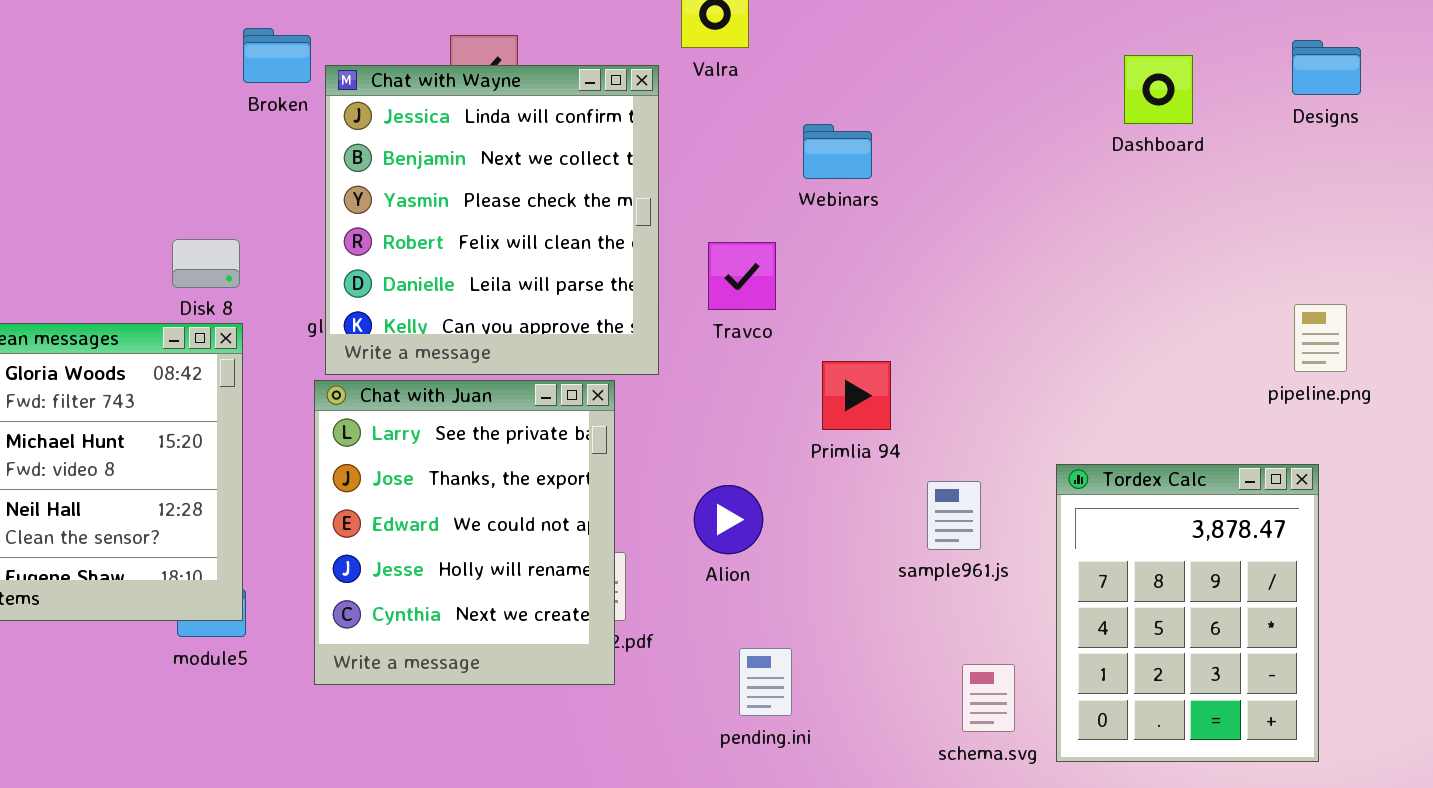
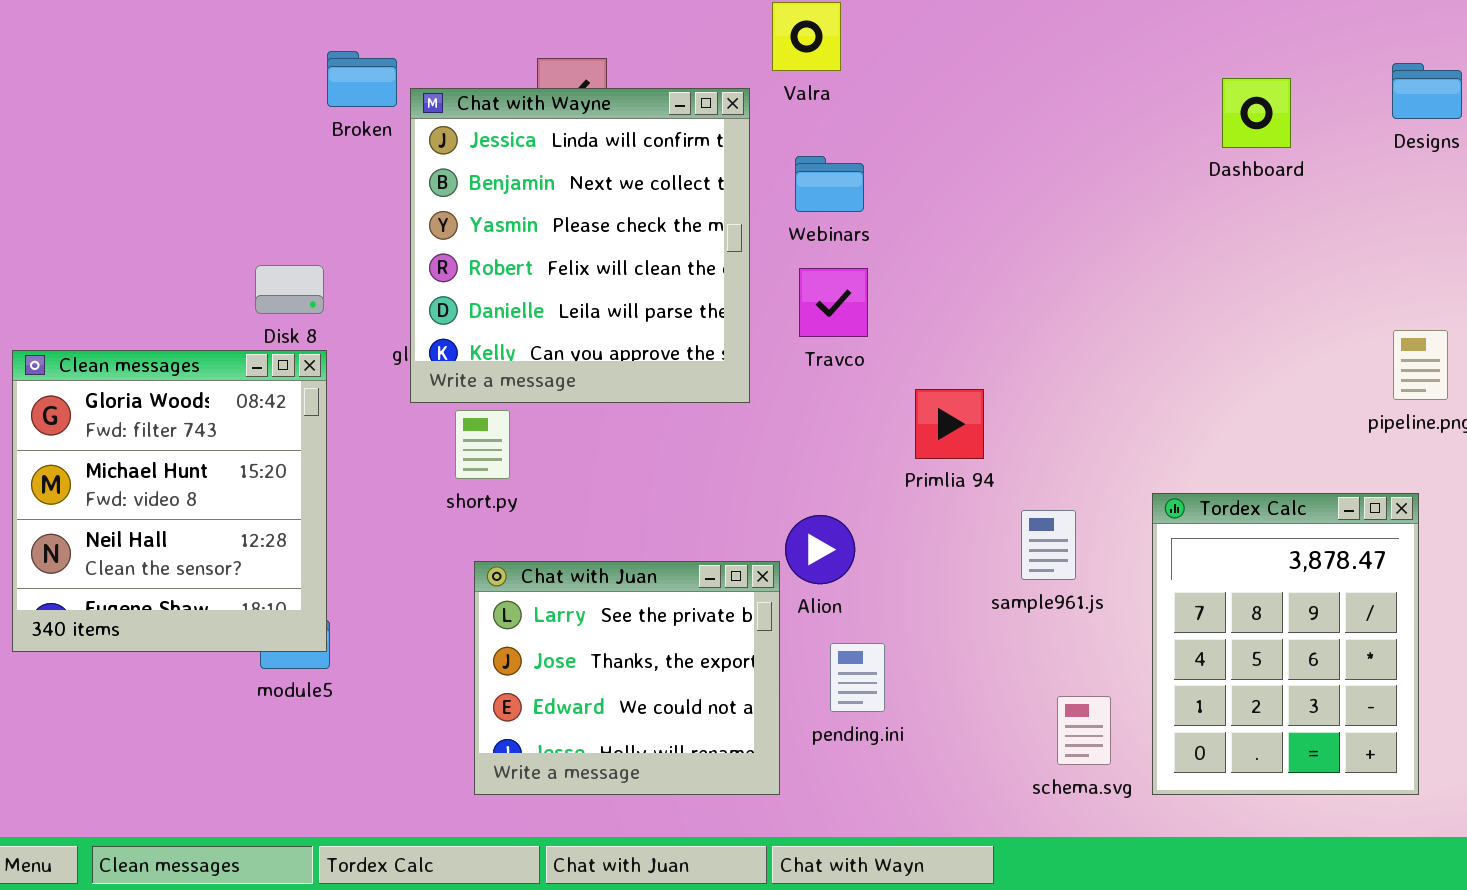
Webinars: [803,124,872,179] -> [795,156,864,212], moved
Chat with Juan: [314,380,615,685] -> [474,561,780,795], moved, resized
pending.ini: [739,648,792,716] -> [830,643,885,712], moved

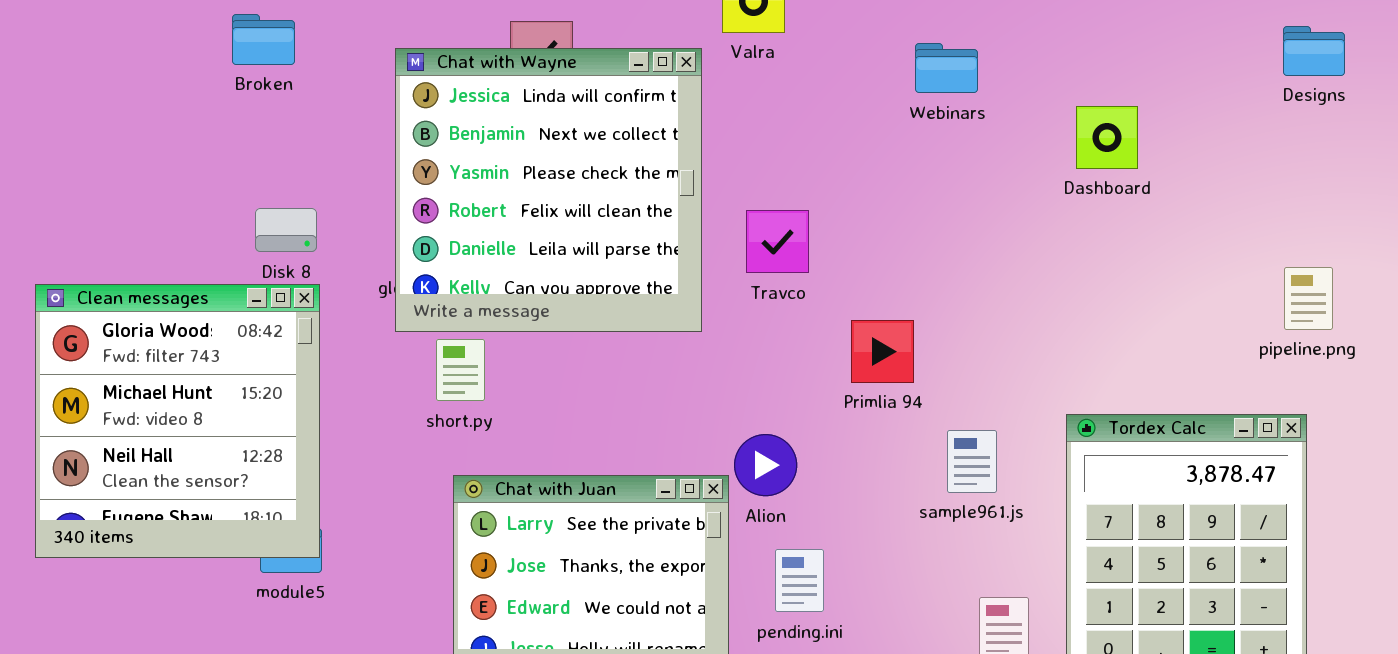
Broken: [327,51,397,107] -> [232,14,295,65], moved
Dashboard: [1222,78,1291,148] -> [1076,106,1138,169], moved
Webinars: [795,156,864,212] -> [915,43,978,93], moved

